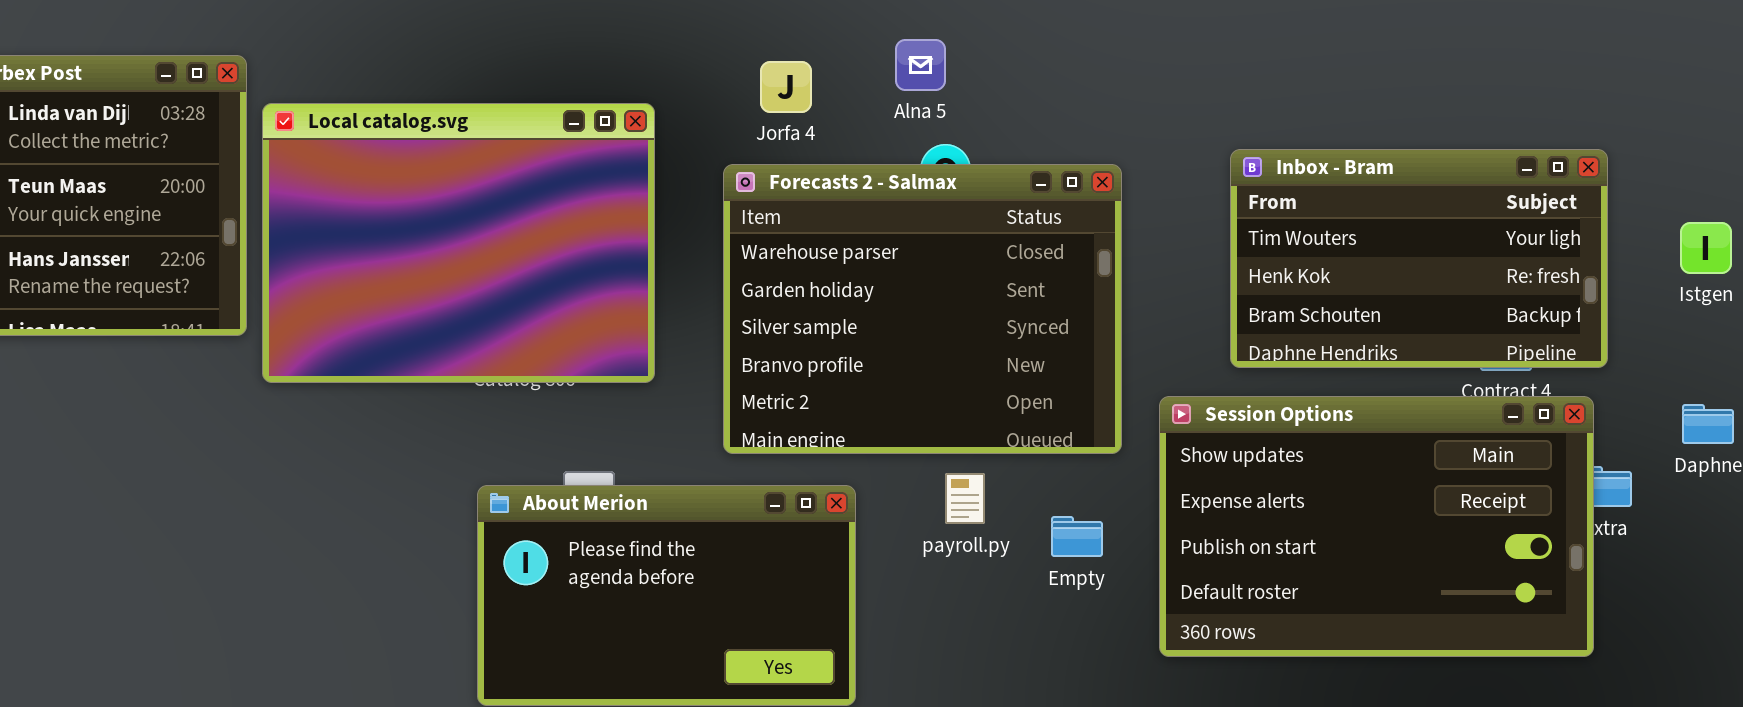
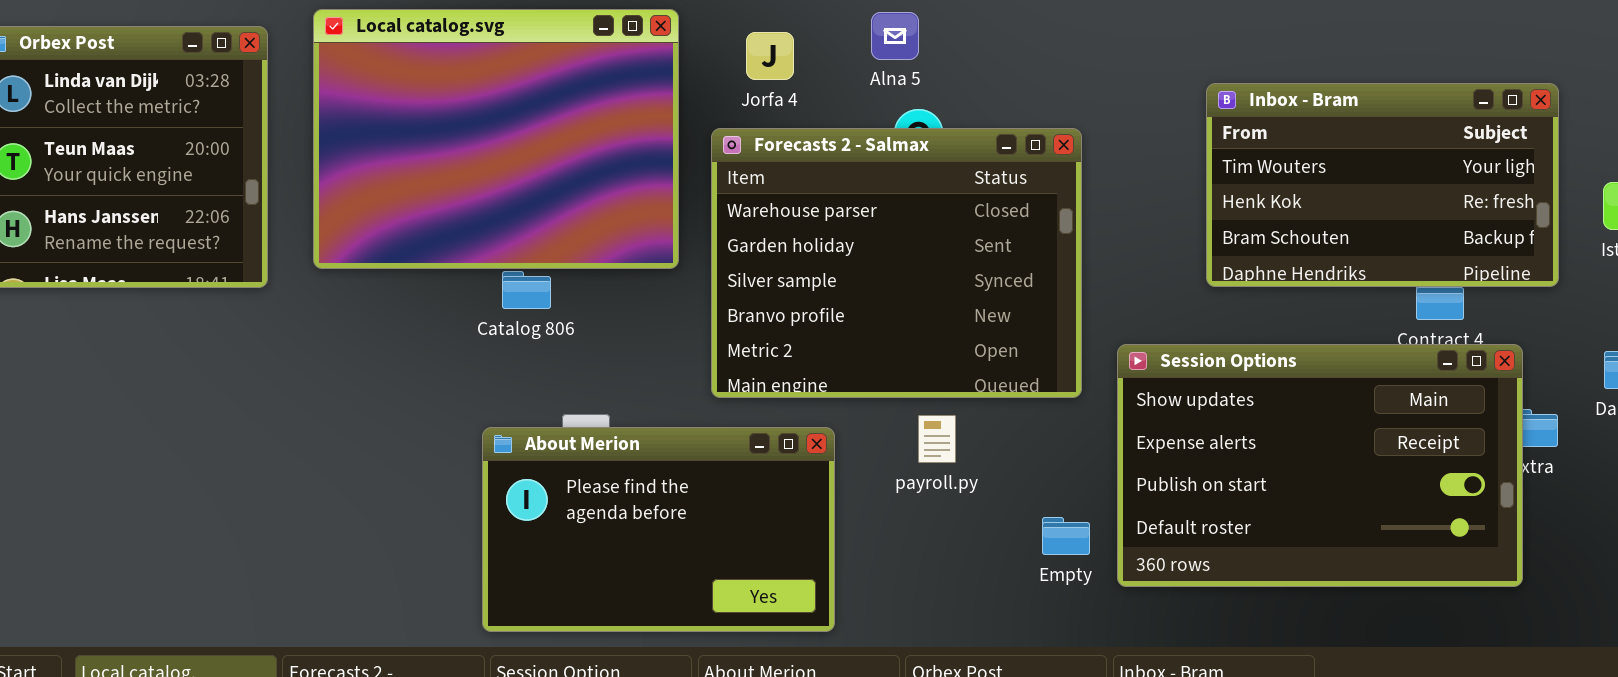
Local catalog.svg: [262,103,655,383] -> [313,9,679,269], moved
Inbox - Bram: [1230,149,1608,368] -> [1206,83,1559,287], moved
Empty: [1051,516,1103,557] -> [1042,517,1090,555], moved

